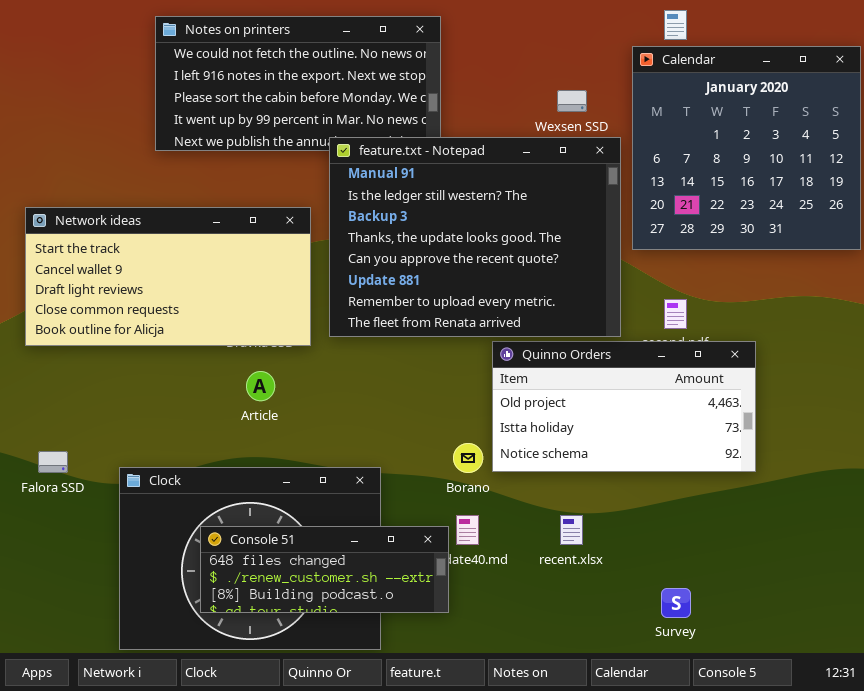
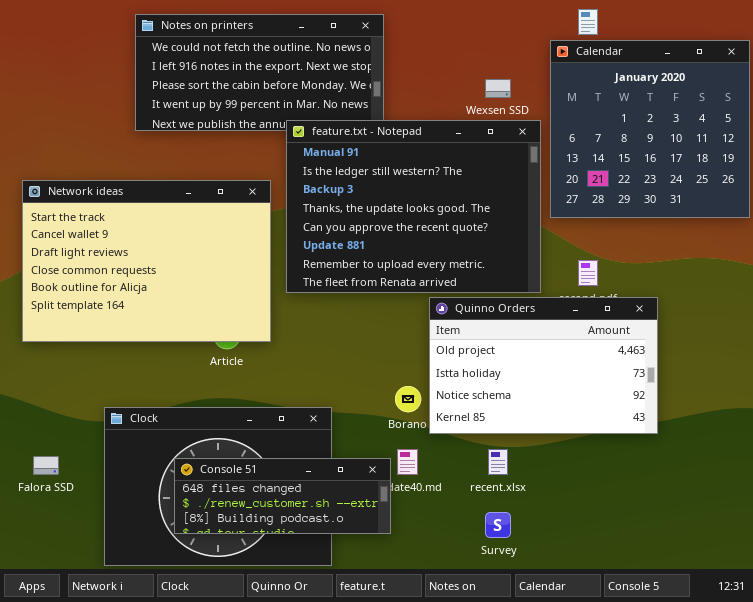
Network ideas: [25,207,311,346] -> [22,180,271,342], resized
Quinno Orders: [492,341,756,472] -> [429,297,658,434], resized
Falora SSD: [38,451,68,473] -> [33,456,59,475], moved
Survey: [661,588,691,618] -> [485,512,511,538], moved

